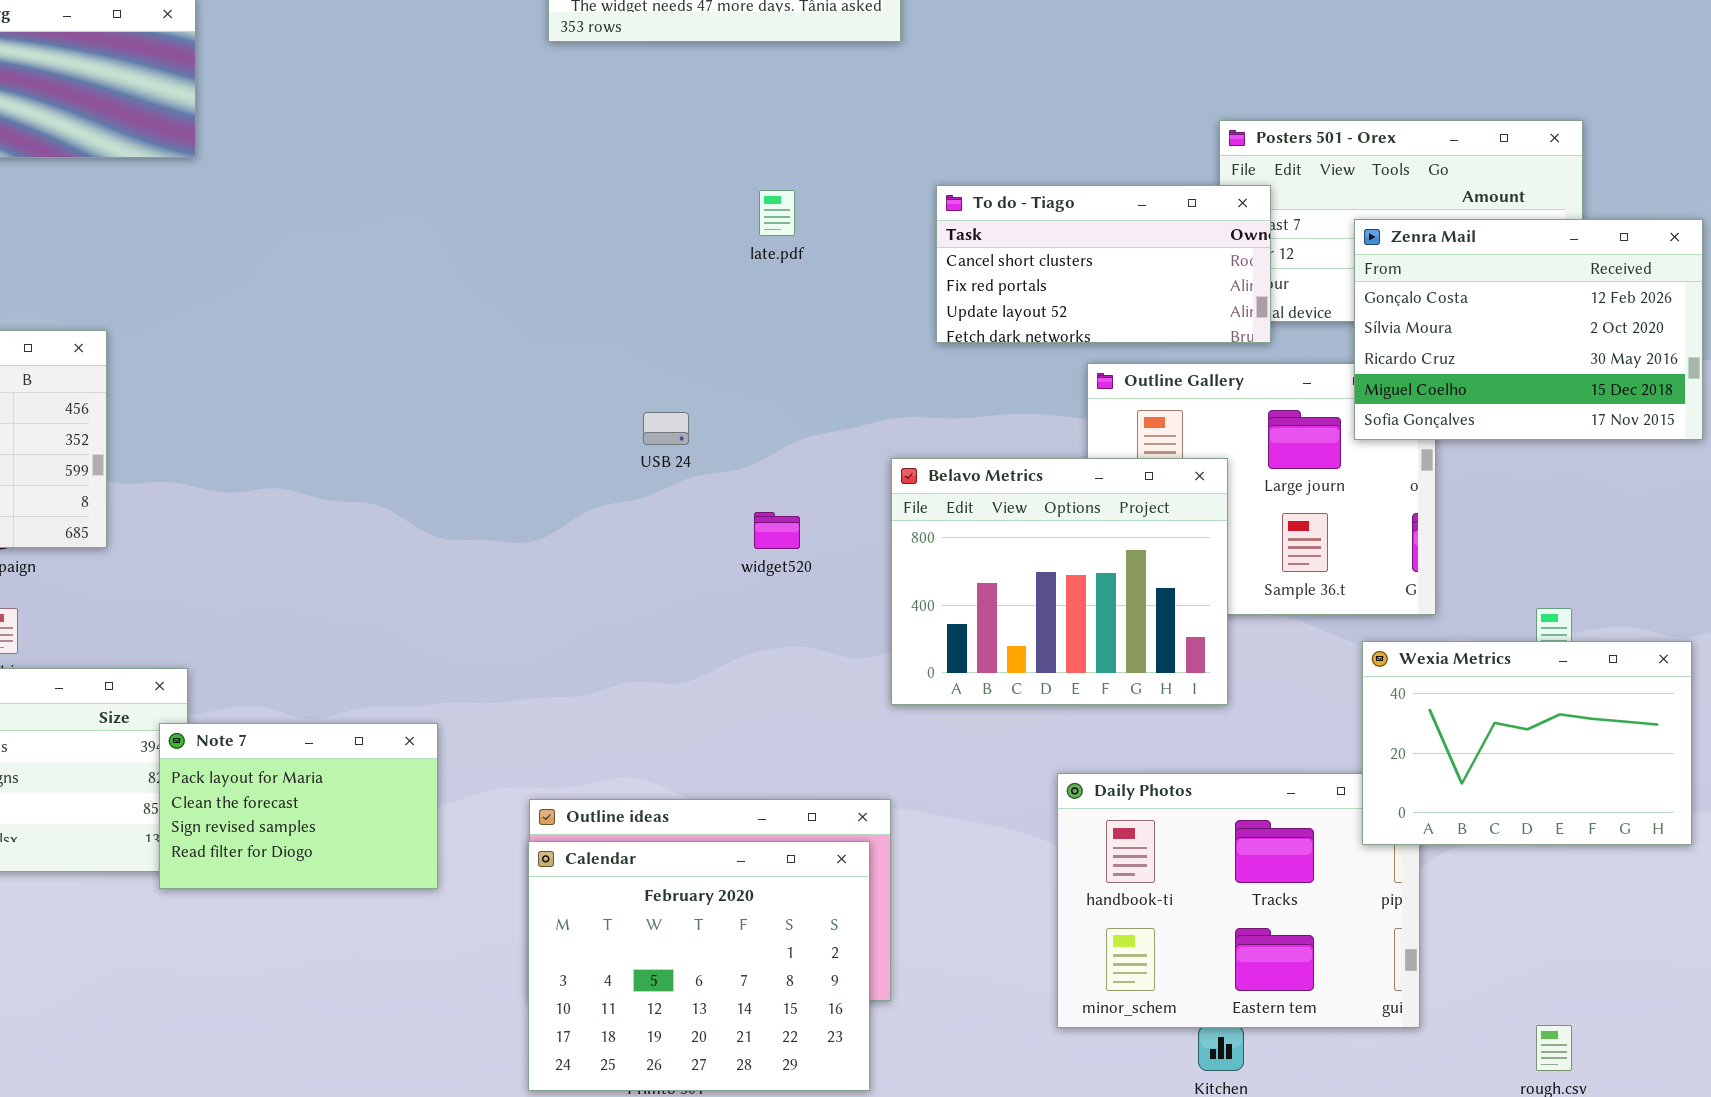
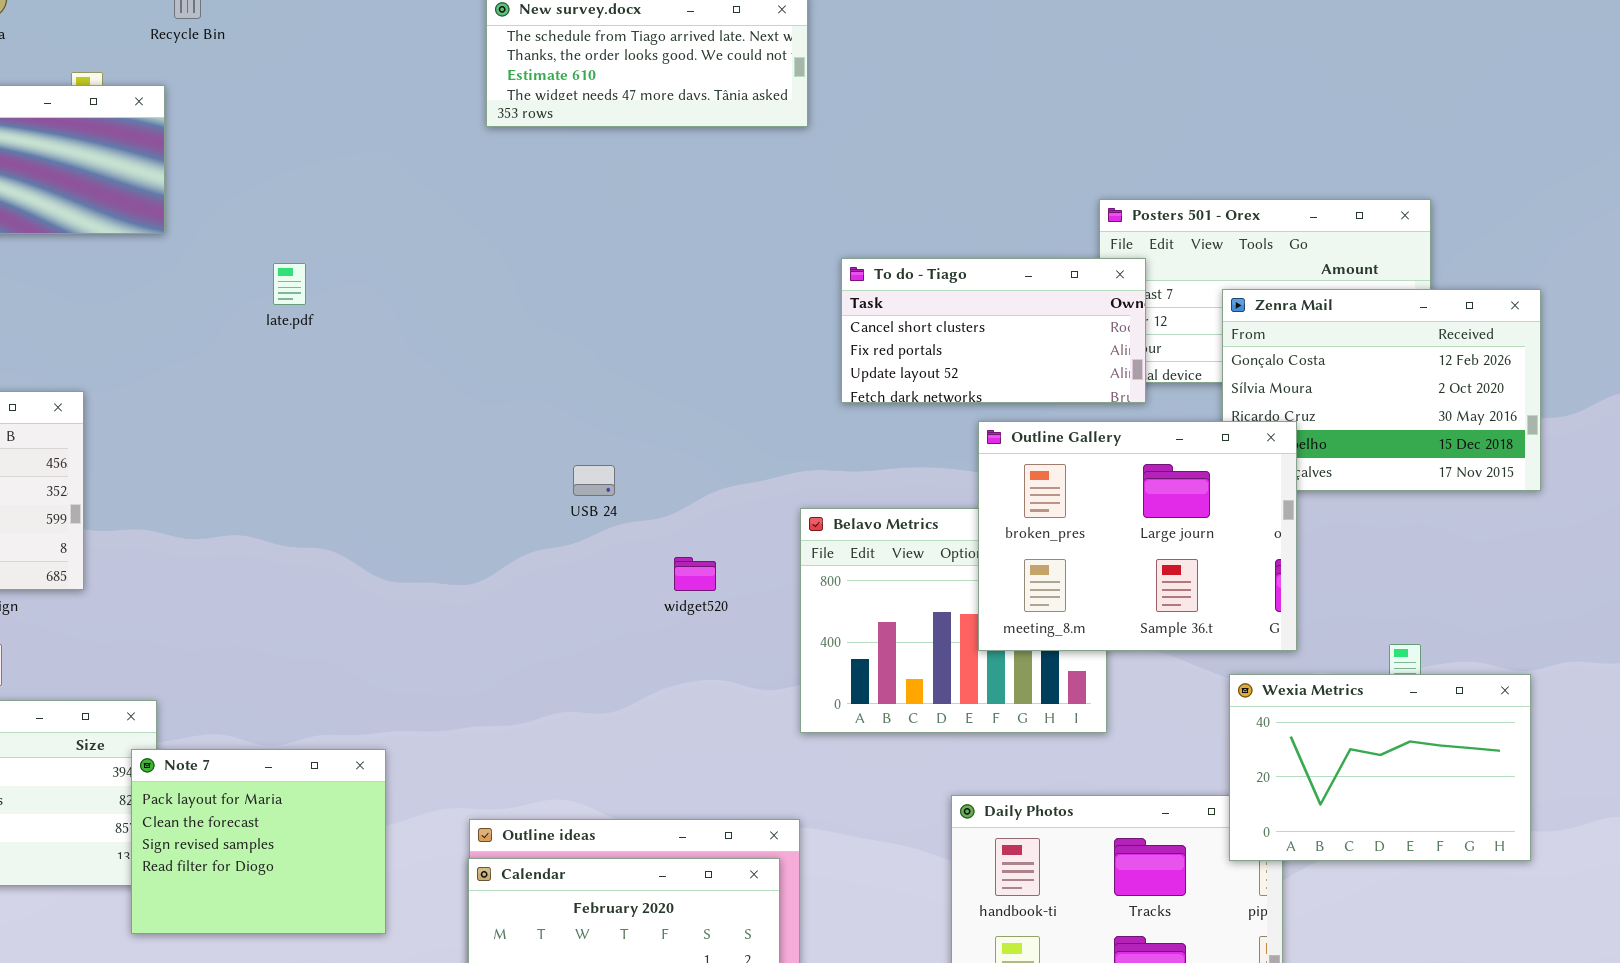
late.pdf: [759,190,795,236] -> [273,263,306,305], moved
Outline Gallery: [1087,363,1436,615] -> [978,421,1297,651], raised
Note 7: [159,723,438,889] -> [131,749,386,934], resized

